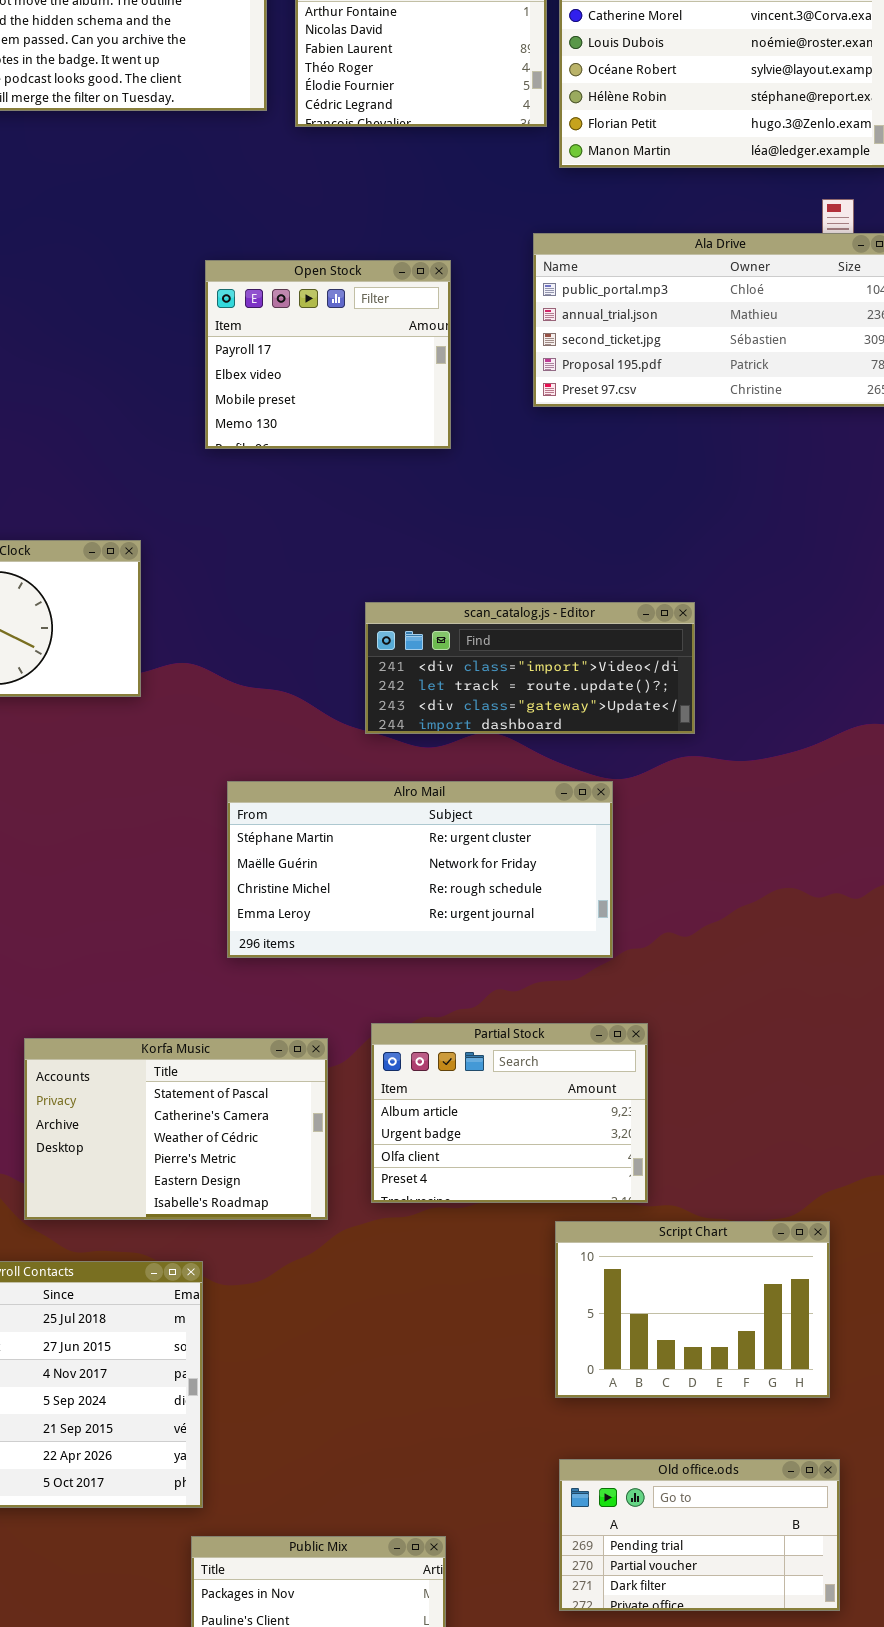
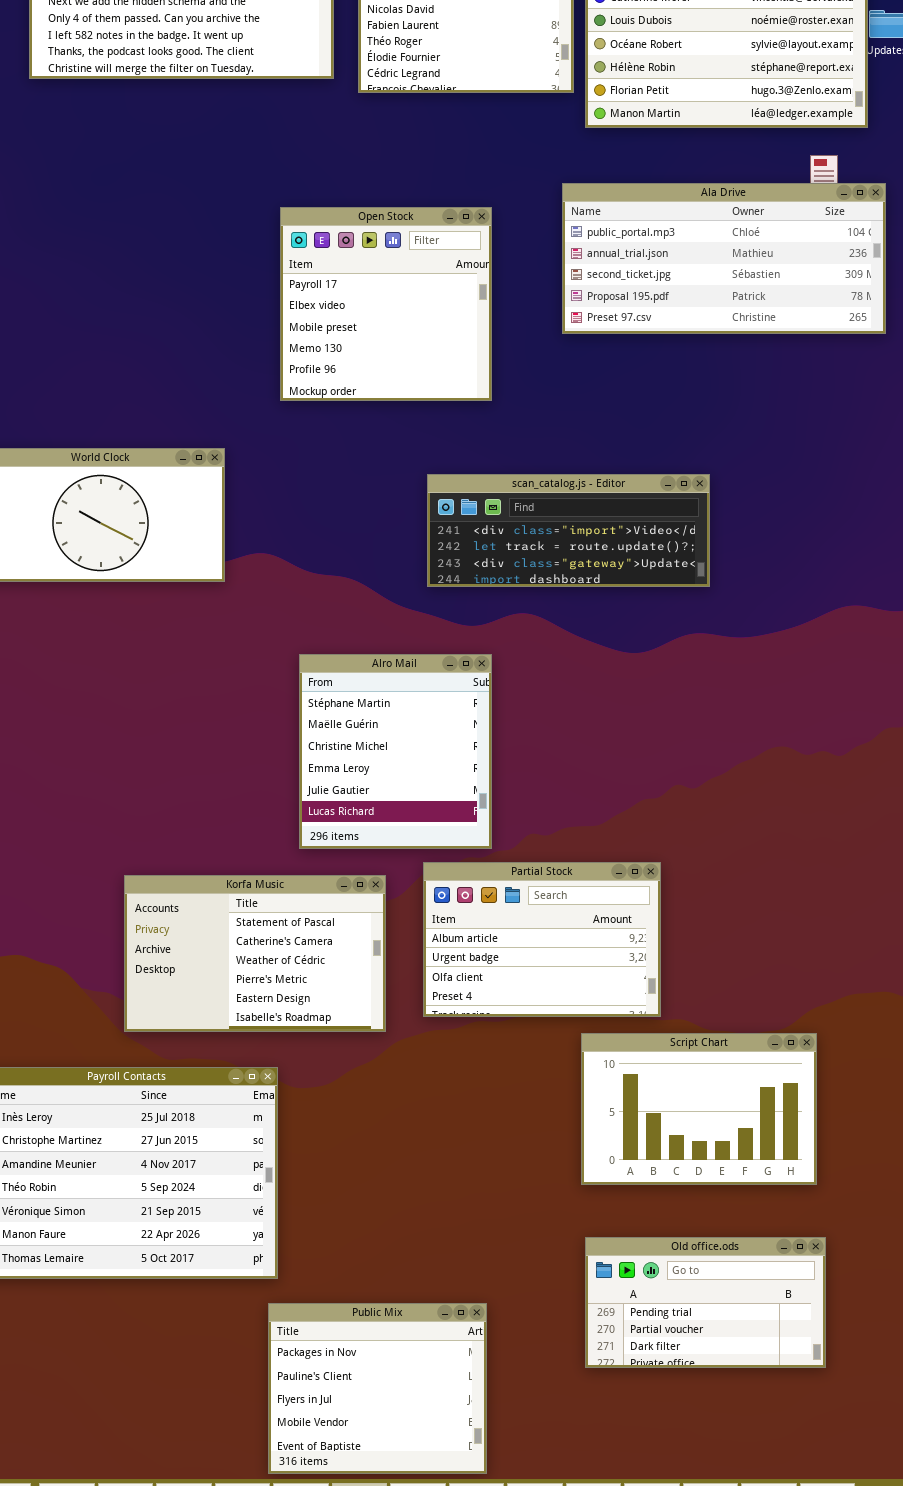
Open Stock: [205,260,451,449] -> [280,207,492,401], resized
scan_catalog.js - Editor: [365,602,695,734] -> [427,474,710,587], moved
Alro Mail: [227,781,613,958] -> [299,654,492,849], resized

